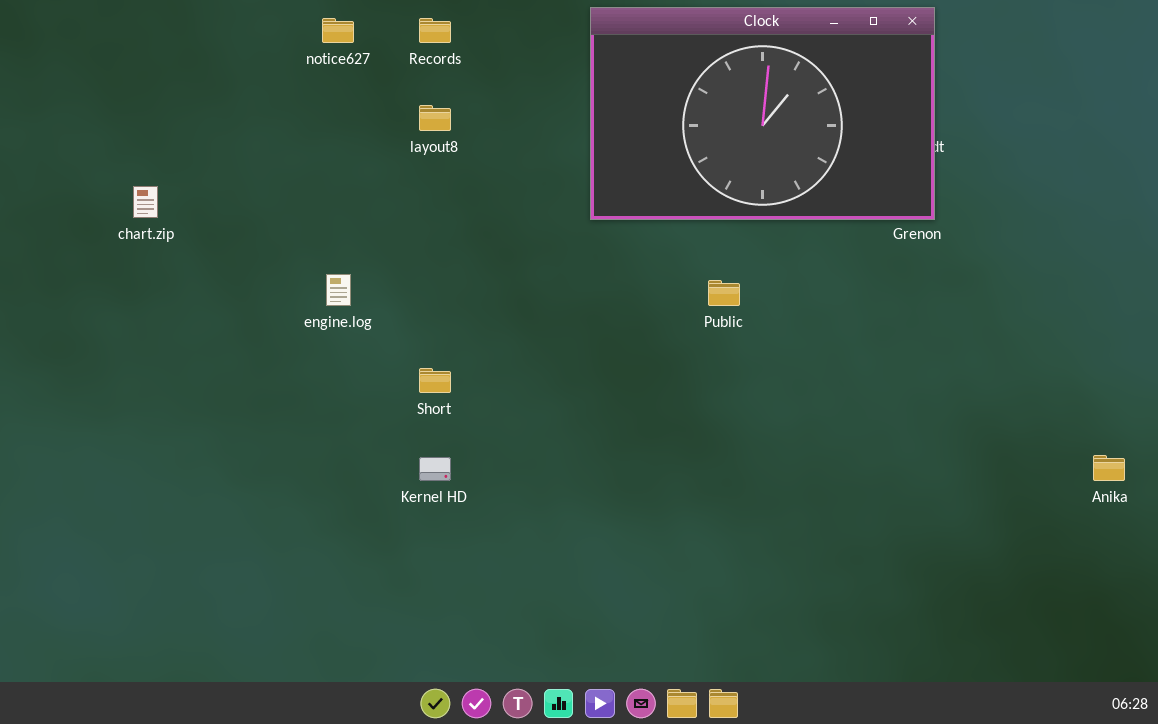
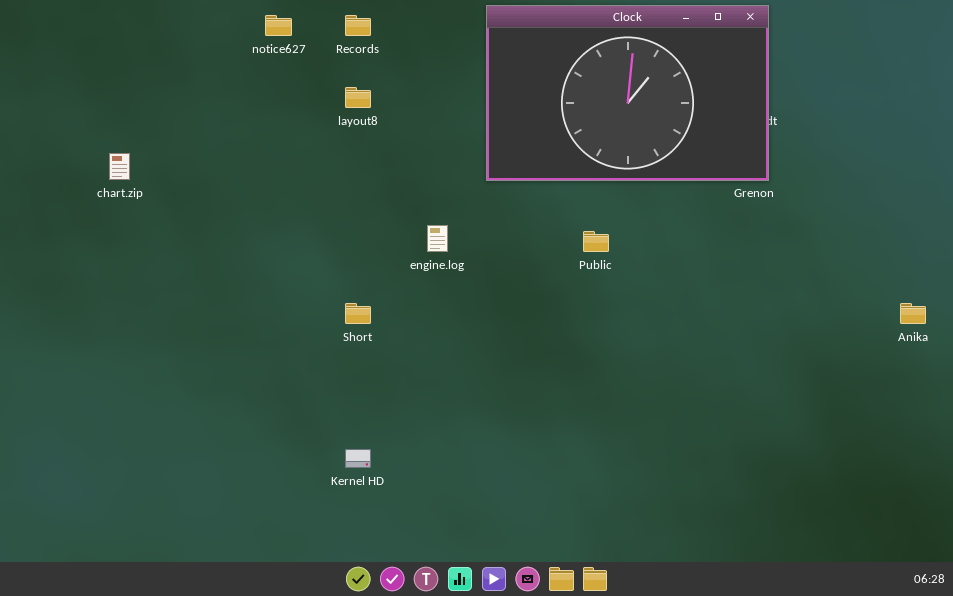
engine.log: [326,274,351,306] -> [427,225,448,252], moved
Anika: [1093,455,1125,481] -> [900,303,926,324], moved
Kernel HD: [419,457,451,481] -> [345,449,371,468], moved

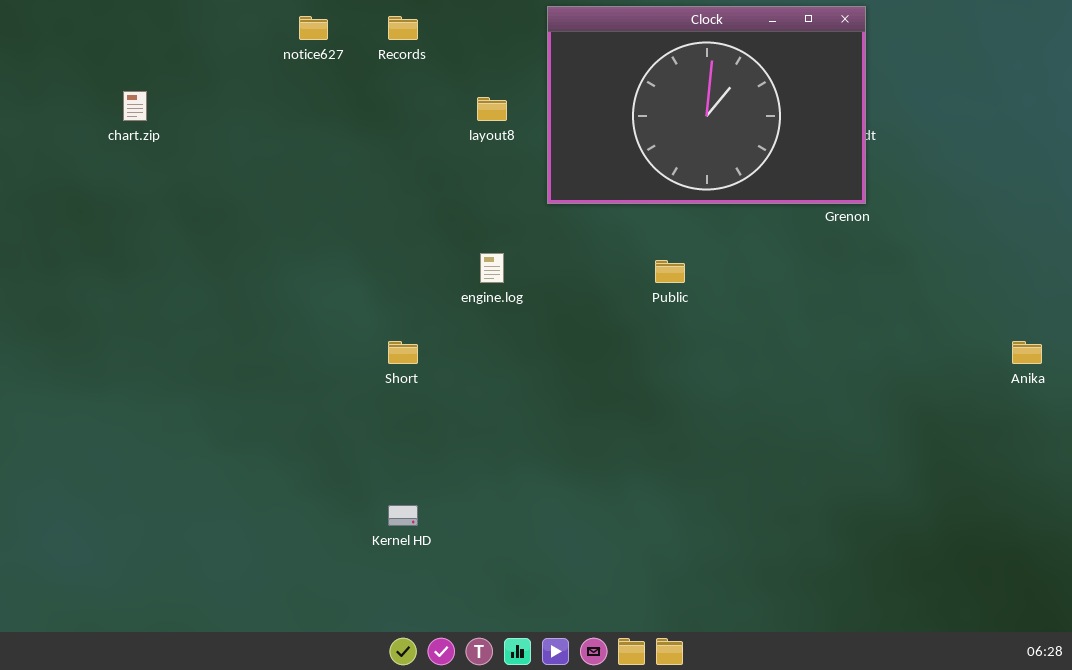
layout8: [345,87,371,108] -> [477,97,507,121], moved
chart.zip: [109,153,130,180] -> [123,91,147,121], moved

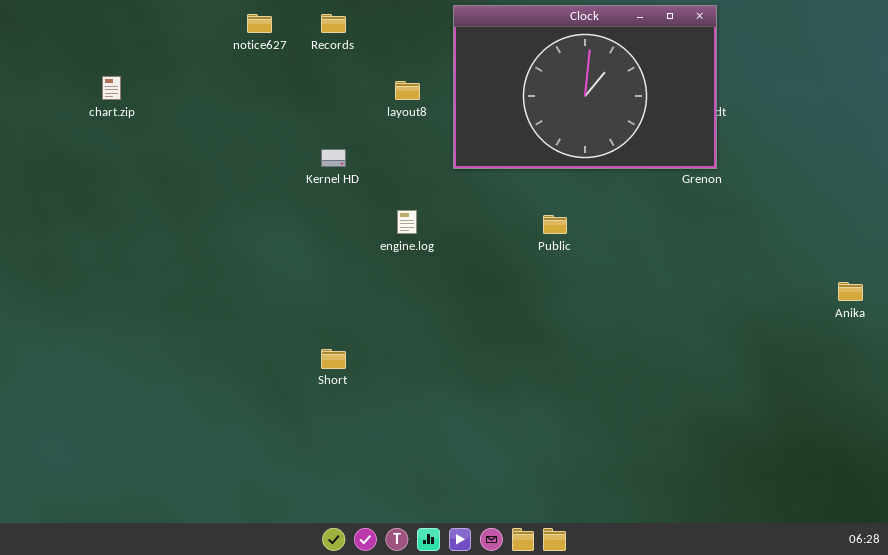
Short: [388,341,418,364] -> [321,349,346,369], moved
Kernel HD: [388,505,418,526] -> [321,149,346,167], moved

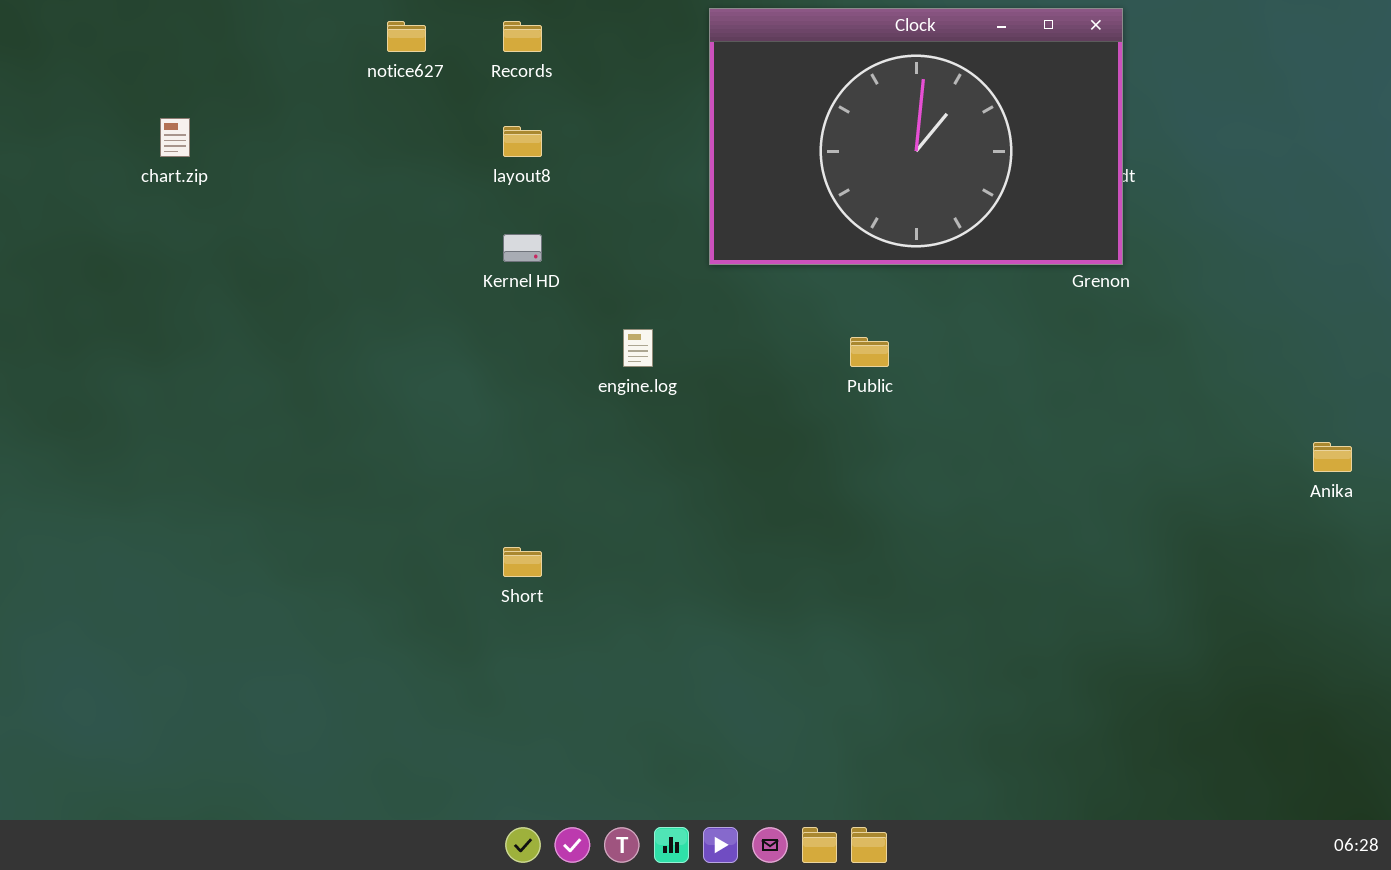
layout8: [395,81,420,100] -> [503,126,542,157], moved

